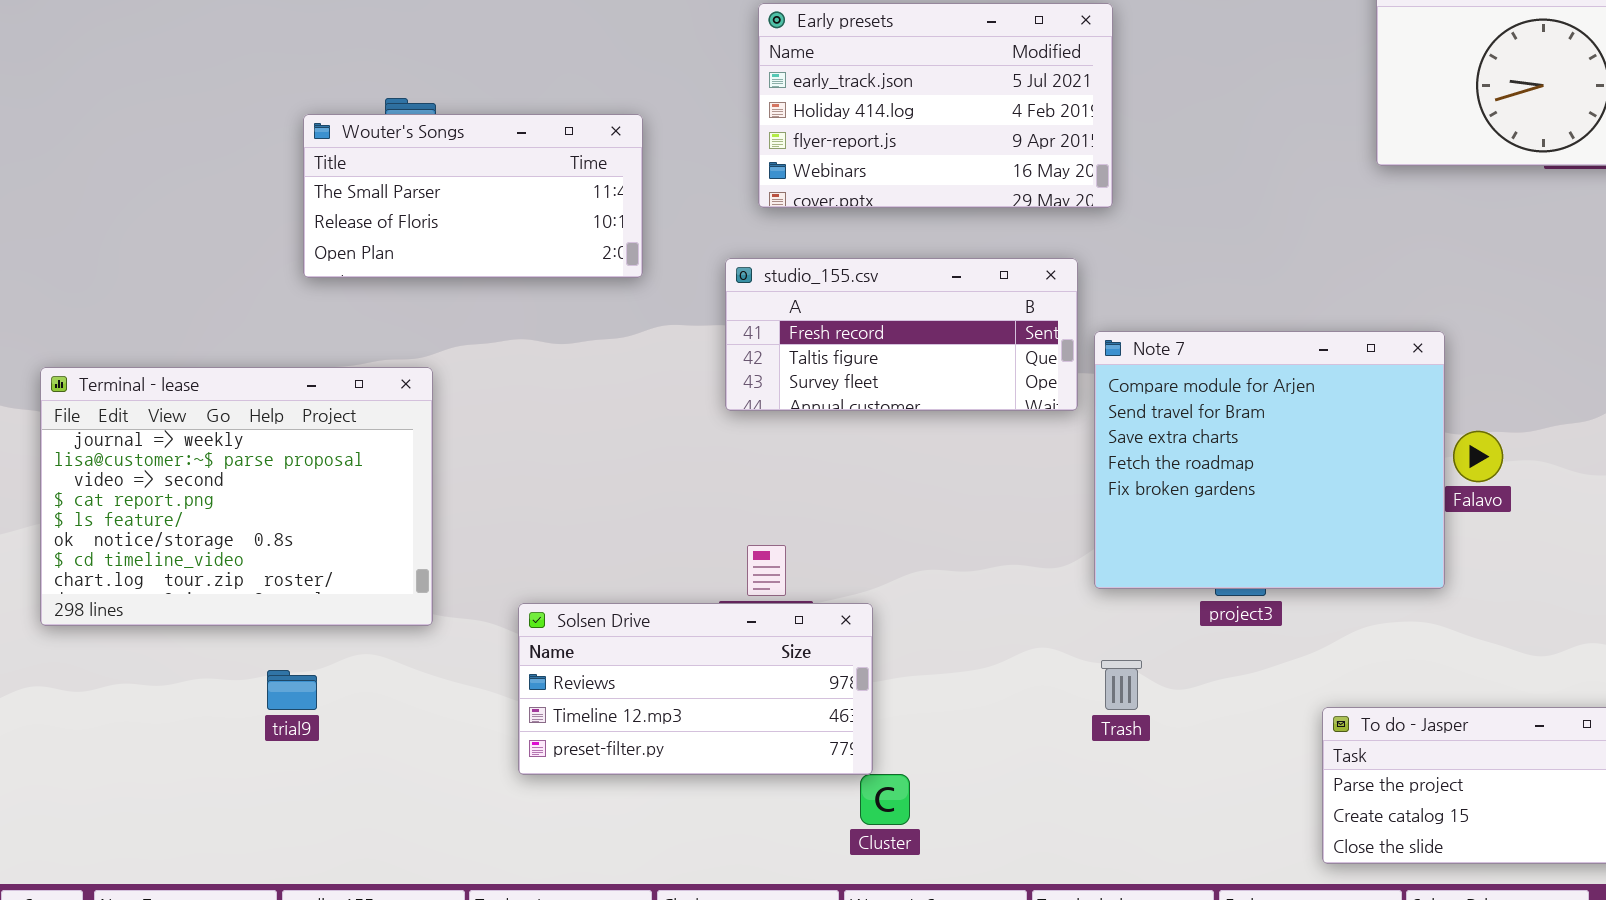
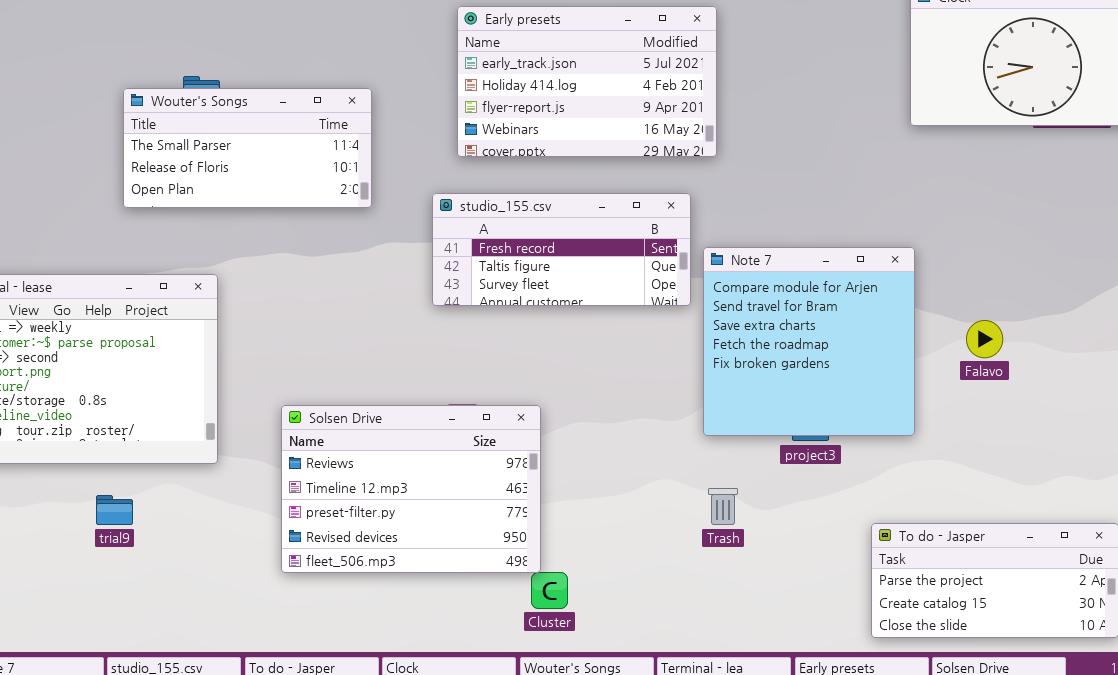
Note 7: [1094,331,1445,589] -> [703,247,915,436], resized
Solsen Drive: [518,603,873,775] -> [281,405,541,573], resized

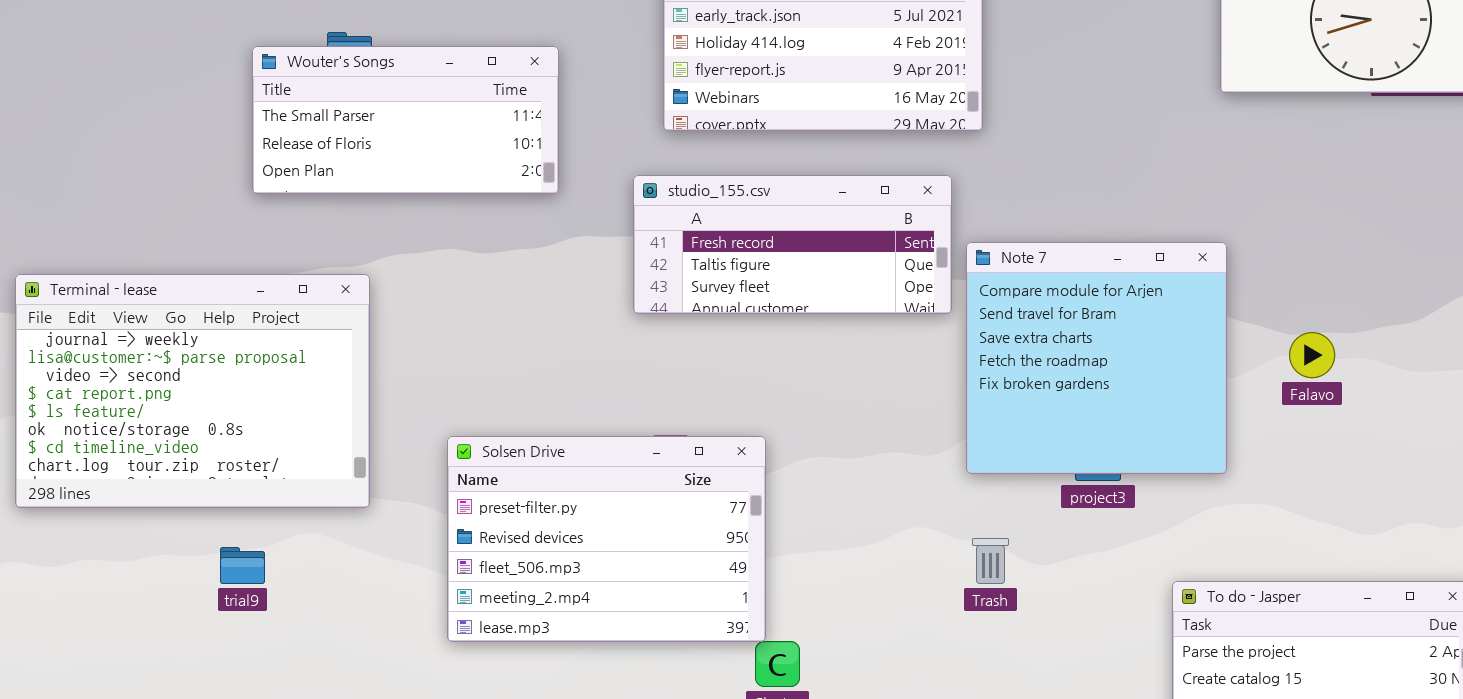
Solsen Drive: [281,405,541,573] -> [447,436,766,642], scrolled down 2 rows

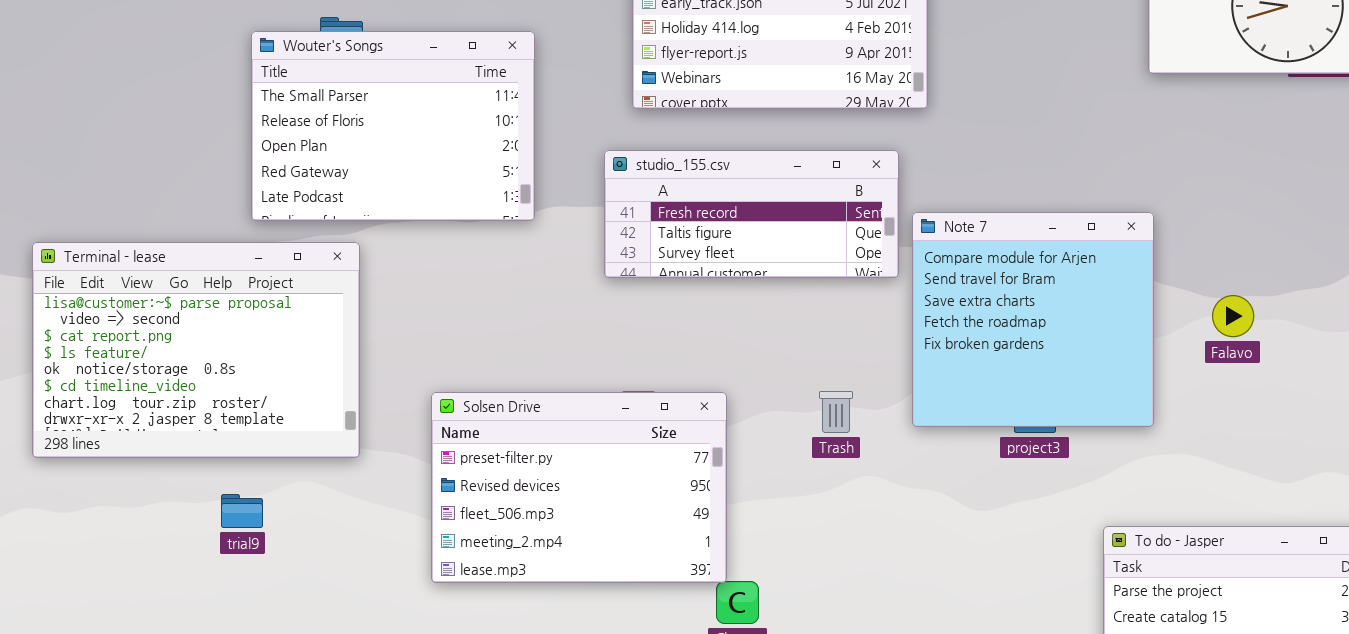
Wouter's Songs: [252,46,559,194] -> [251,31,535,221], resized
Terminal - lease: [15,274,370,508] -> [32,242,360,458], scrolled down 1 row
Trash: [972,538,1009,584] -> [819,391,853,433], moved

